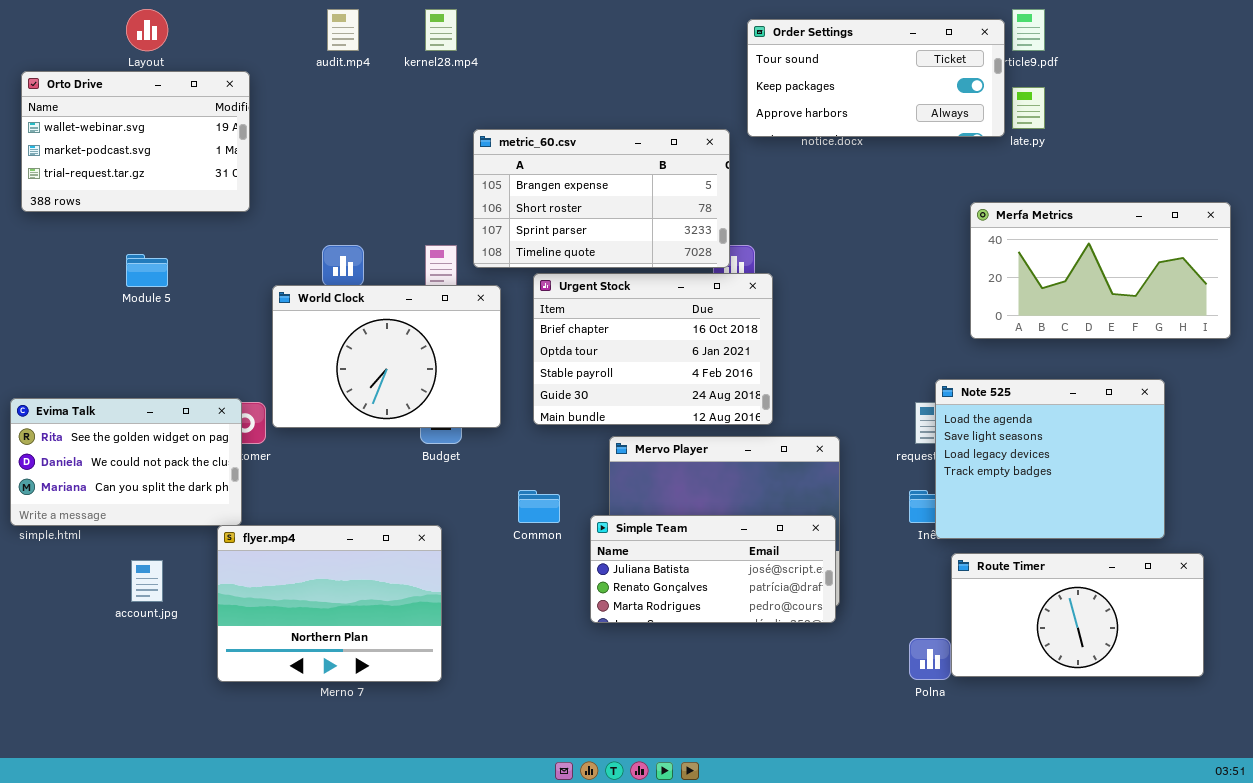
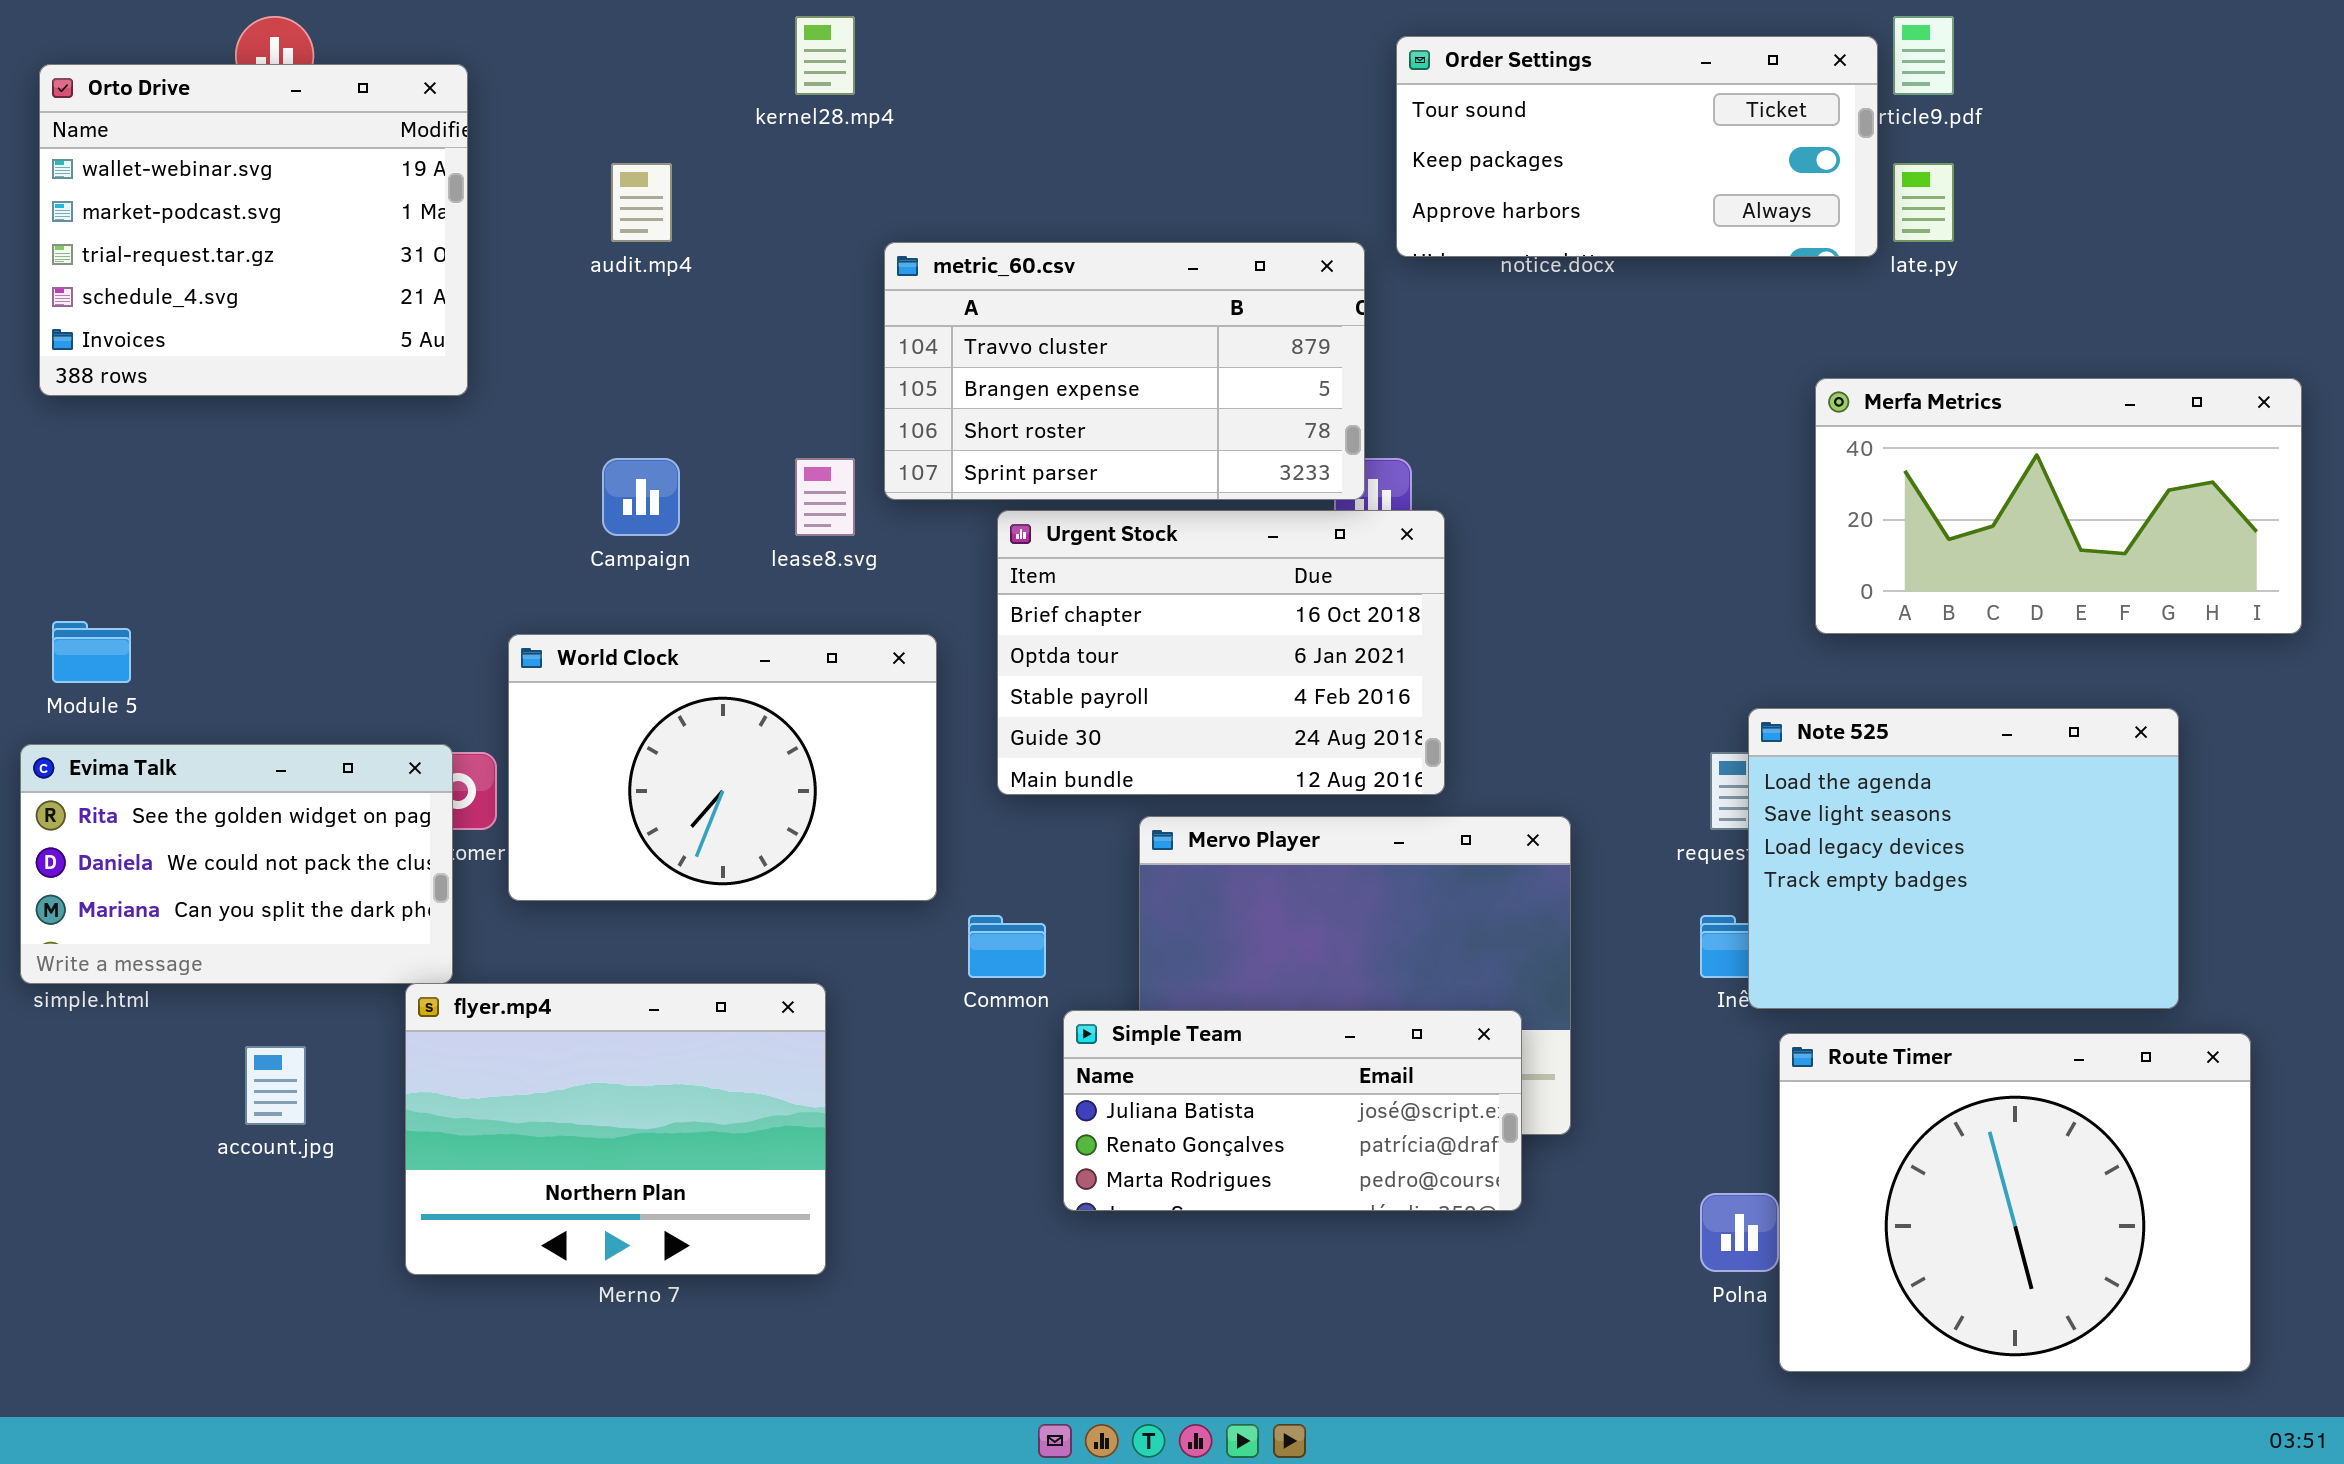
audit.mp4: [327,9,359,51] -> [611,163,672,242], moved
Orto Drive: [21,71,250,212] -> [39,64,468,396], resized
metric_60.csv: [473,129,730,268] -> [884,242,1365,500], scrolled up 1 row
Module 5: [126,254,168,287] -> [52,621,131,683], moved
World Clock: [272,285,501,428] -> [508,634,937,901], moved
Simple Team: [590,515,836,623] -> [1063,1010,1522,1211], moved
Route Timer: [951,553,1204,677] -> [1779,1033,2251,1372], resized

